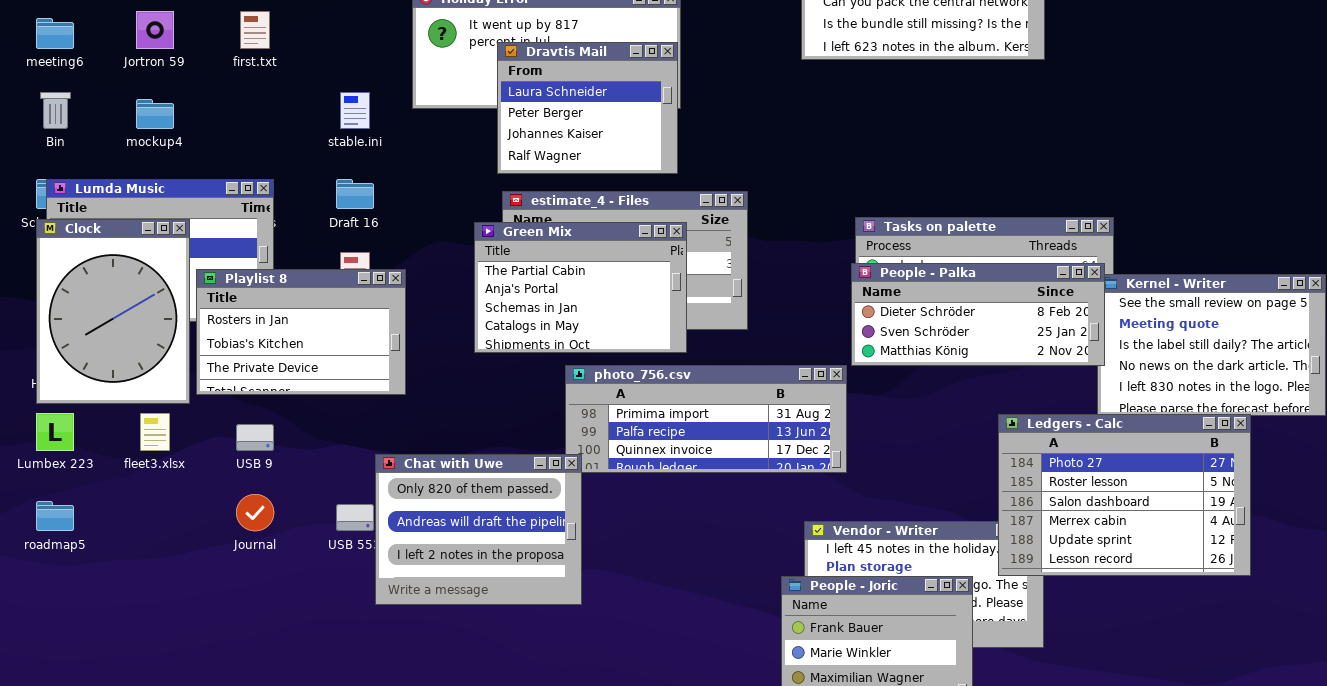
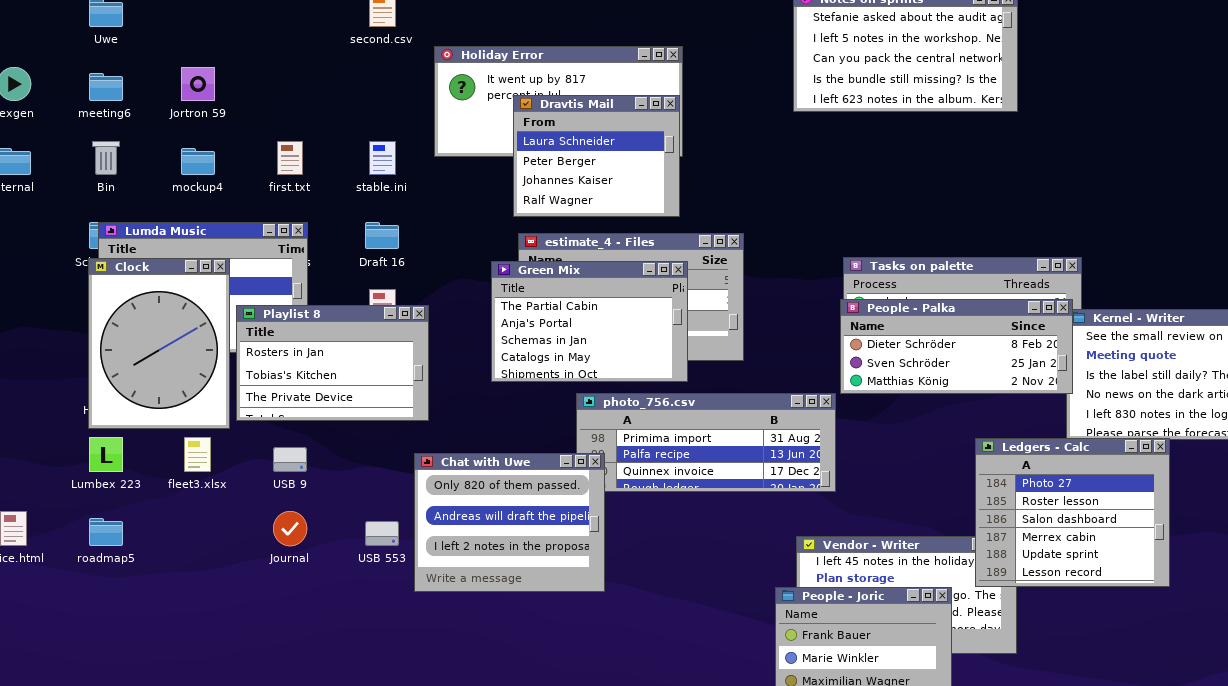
first.txt: [240,11,270,49] -> [277,141,303,175], moved
Ledgers - Calc: [998,414,1251,576] -> [975,438,1170,587], resized
Chat with Uwe: [375,454,582,605] -> [414,453,605,592], moved

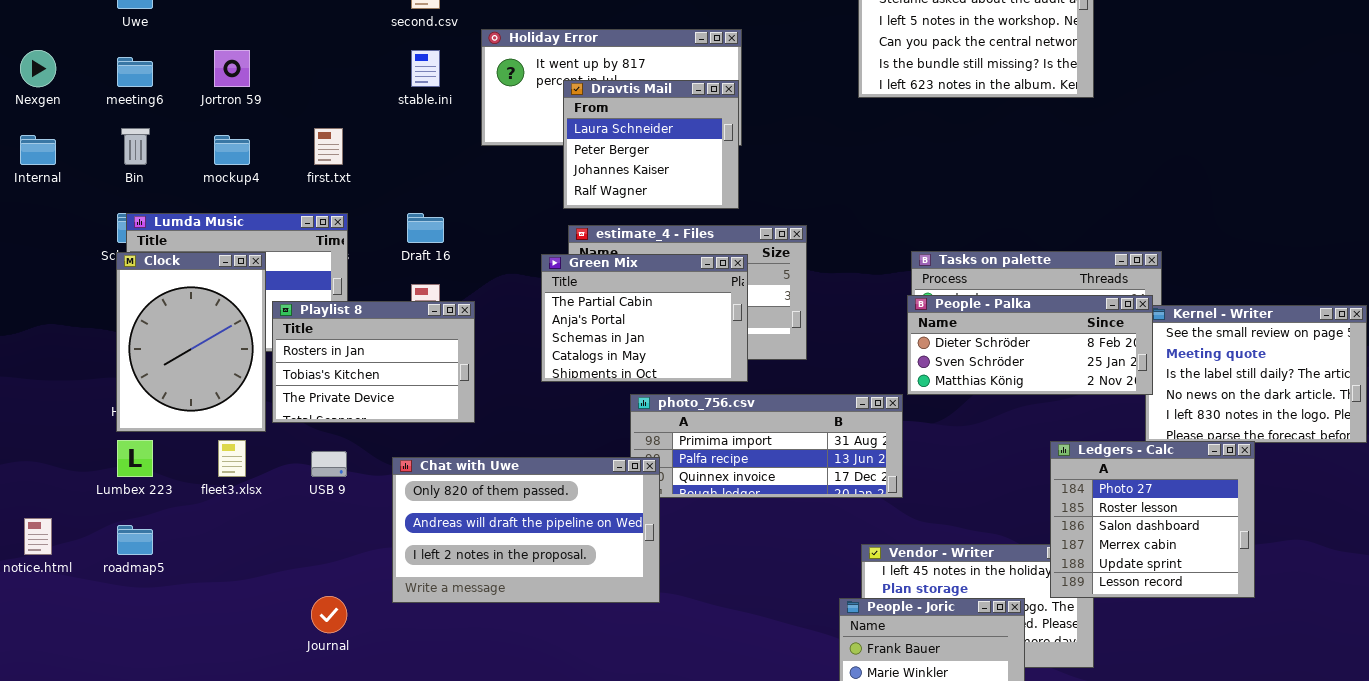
stable.ini: [369,141,396,175] -> [411,50,440,87], moved
Chat with Uwe: [414,453,605,592] -> [392,457,660,603], resized
Journal: [273,511,307,546] -> [311,596,347,633], moved

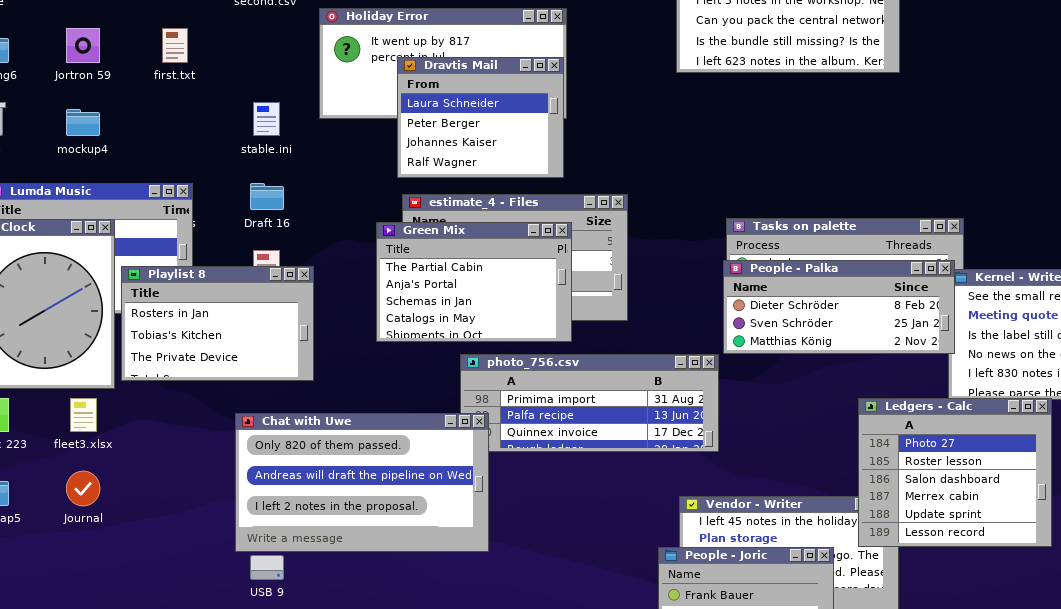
stable.ini: [411,50,440,87] -> [253,102,280,136], moved
first.txt: [314,128,343,165] -> [162,28,188,63], moved
USB 9: [311,451,347,477] -> [250,555,284,580], moved
Journal: [311,596,347,633] -> [66,471,100,506], moved

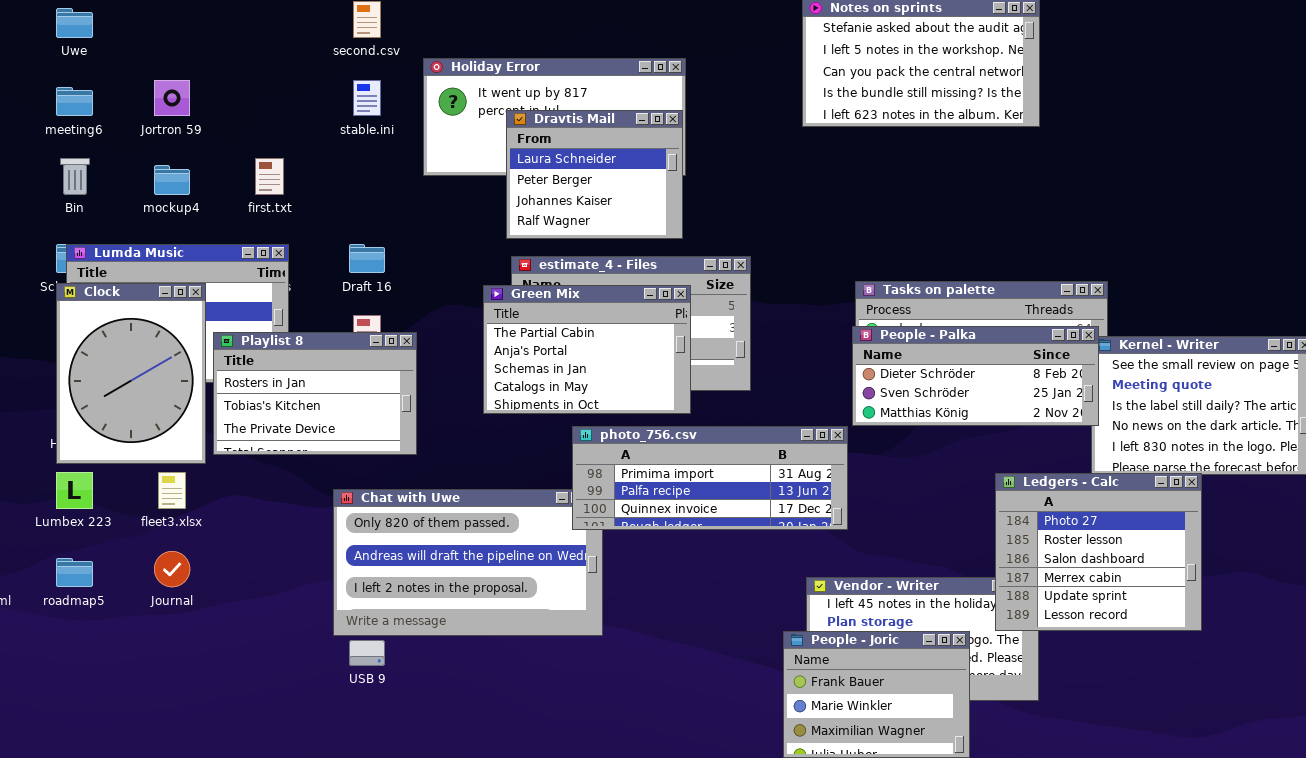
first.txt: [162,28,188,63] -> [255,158,284,195], moved
stable.ini: [253,102,280,136] -> [353,80,381,116], moved
photo_756.csv: [460,354,719,452] -> [572,426,848,530], raised

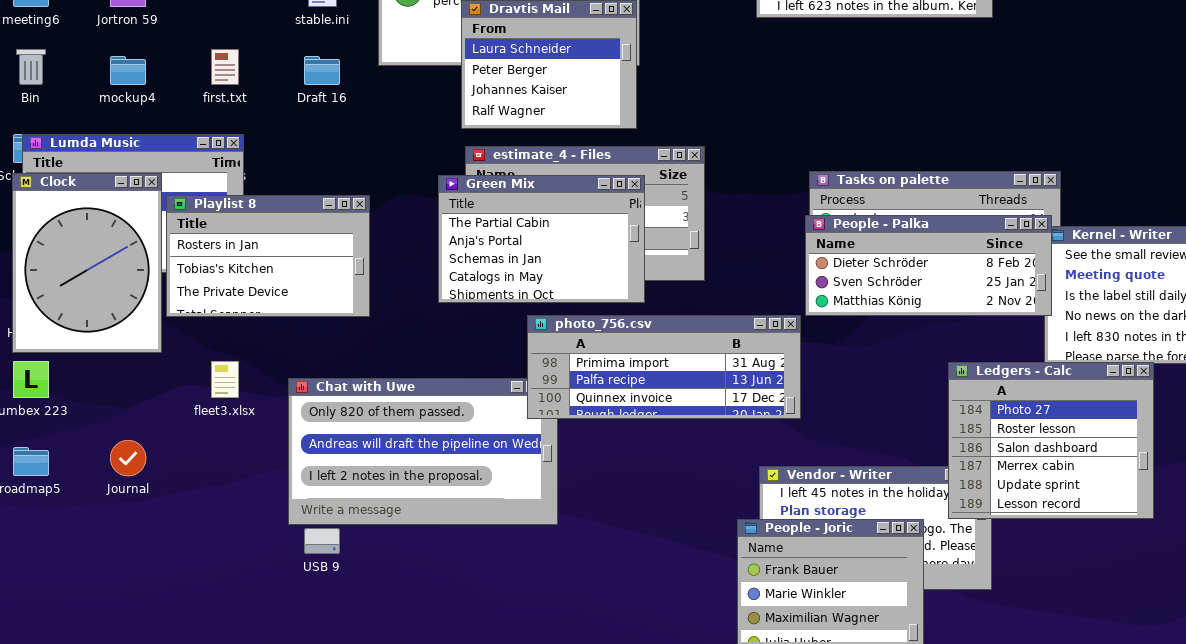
Draft 16: [349,244,385,273] -> [304,56,340,85], moved
Playlist 8: [213,332,417,455] -> [166,195,370,317], moved
fleet3.xlsx: [158,472,186,509] -> [211,361,239,398], moved

